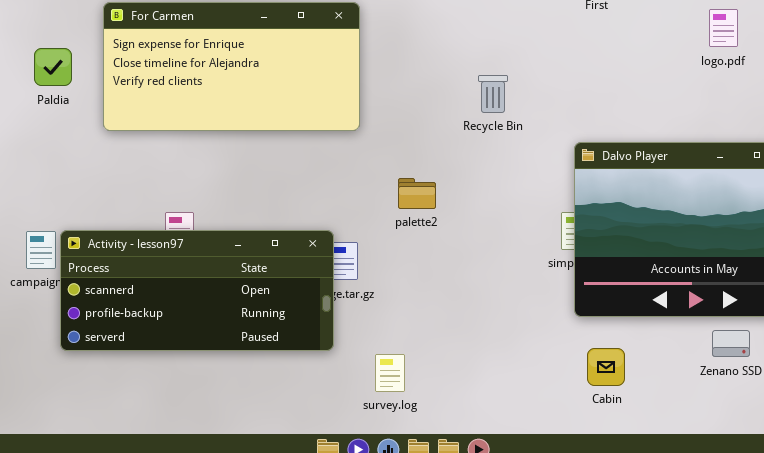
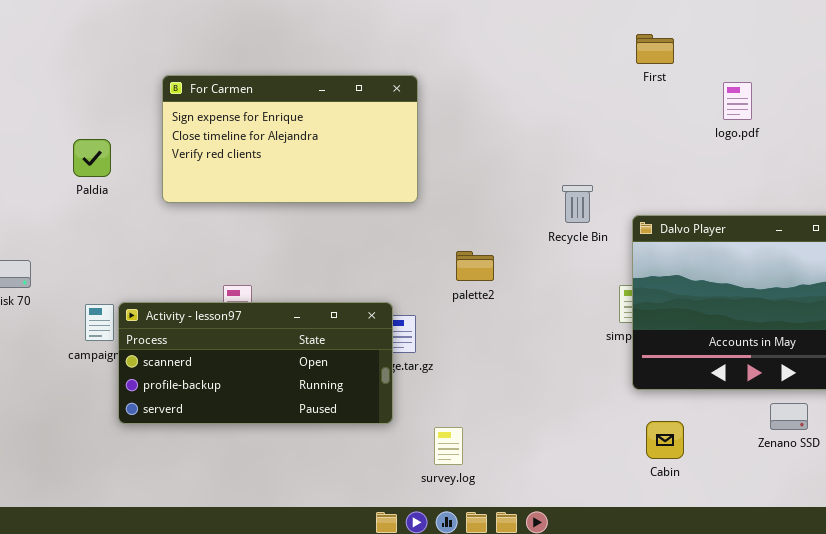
logo.pdf: [709,9,738,47] -> [723,82,752,120], moved
Paldia: [34,48,72,86] -> [73,139,111,177], moved
Recycle Bin: [478,75,508,113] -> [562,185,593,223], moved

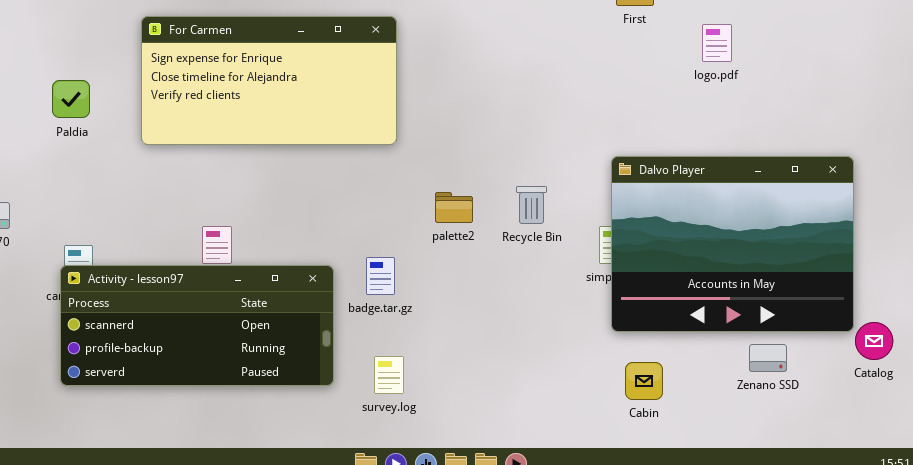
Recycle Bin: [562,185,593,223] -> [516,186,547,224], moved
Activity - lesson97: [118,302,393,424] -> [60,265,334,386], moved
survey.log: [434,427,463,465] -> [374,356,404,394], moved

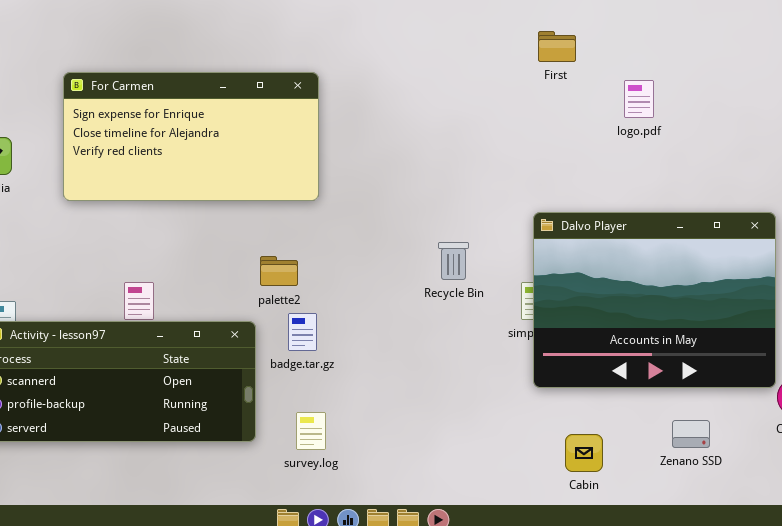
palette2: [435,192,473,223] -> [260,256,298,286], moved
Zenano SSD: [749,344,787,372] -> [672,420,710,448], moved
Cabin: [625,362,663,400] -> [565,434,603,472], moved

